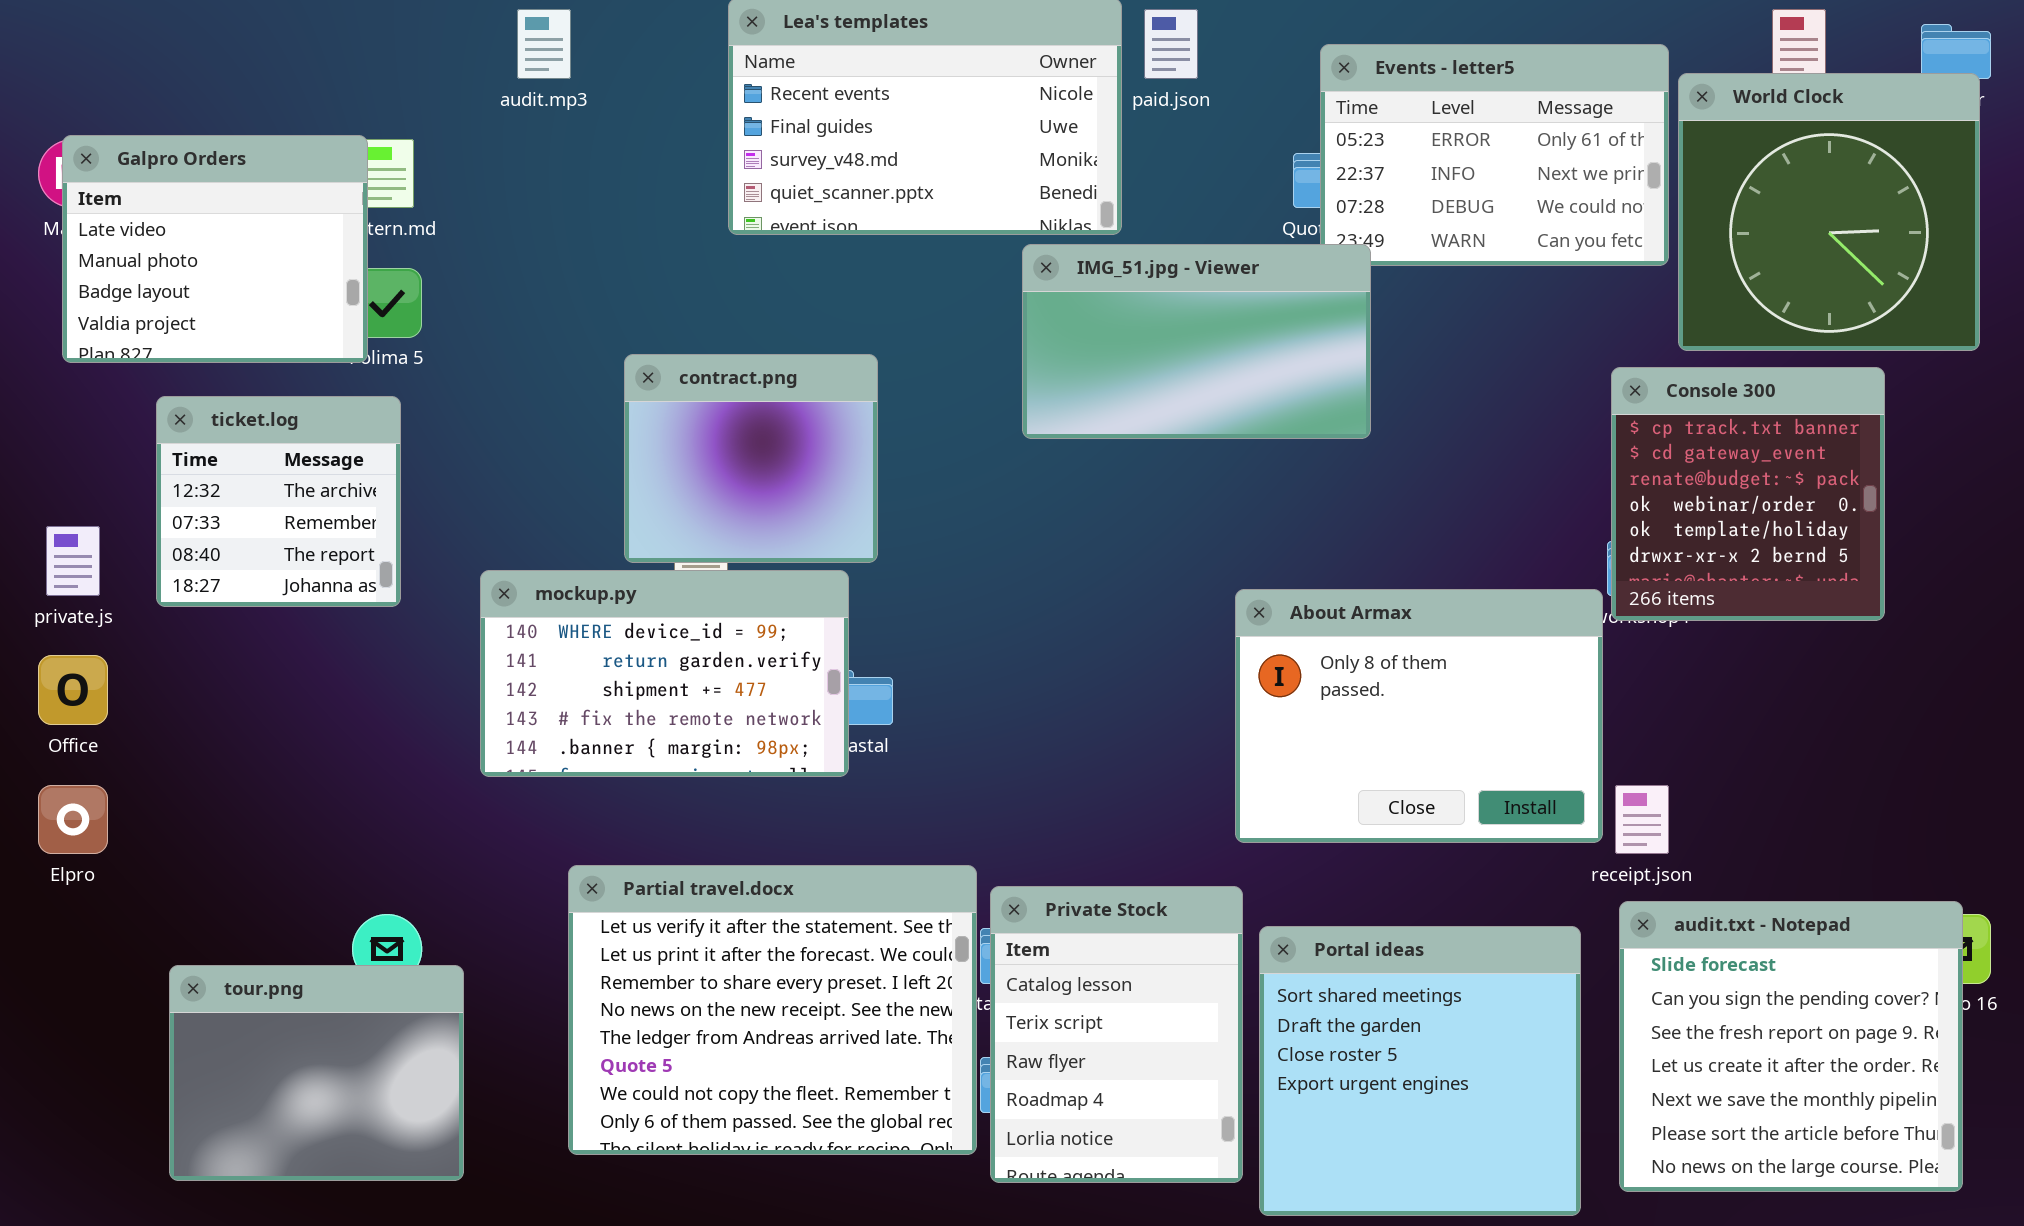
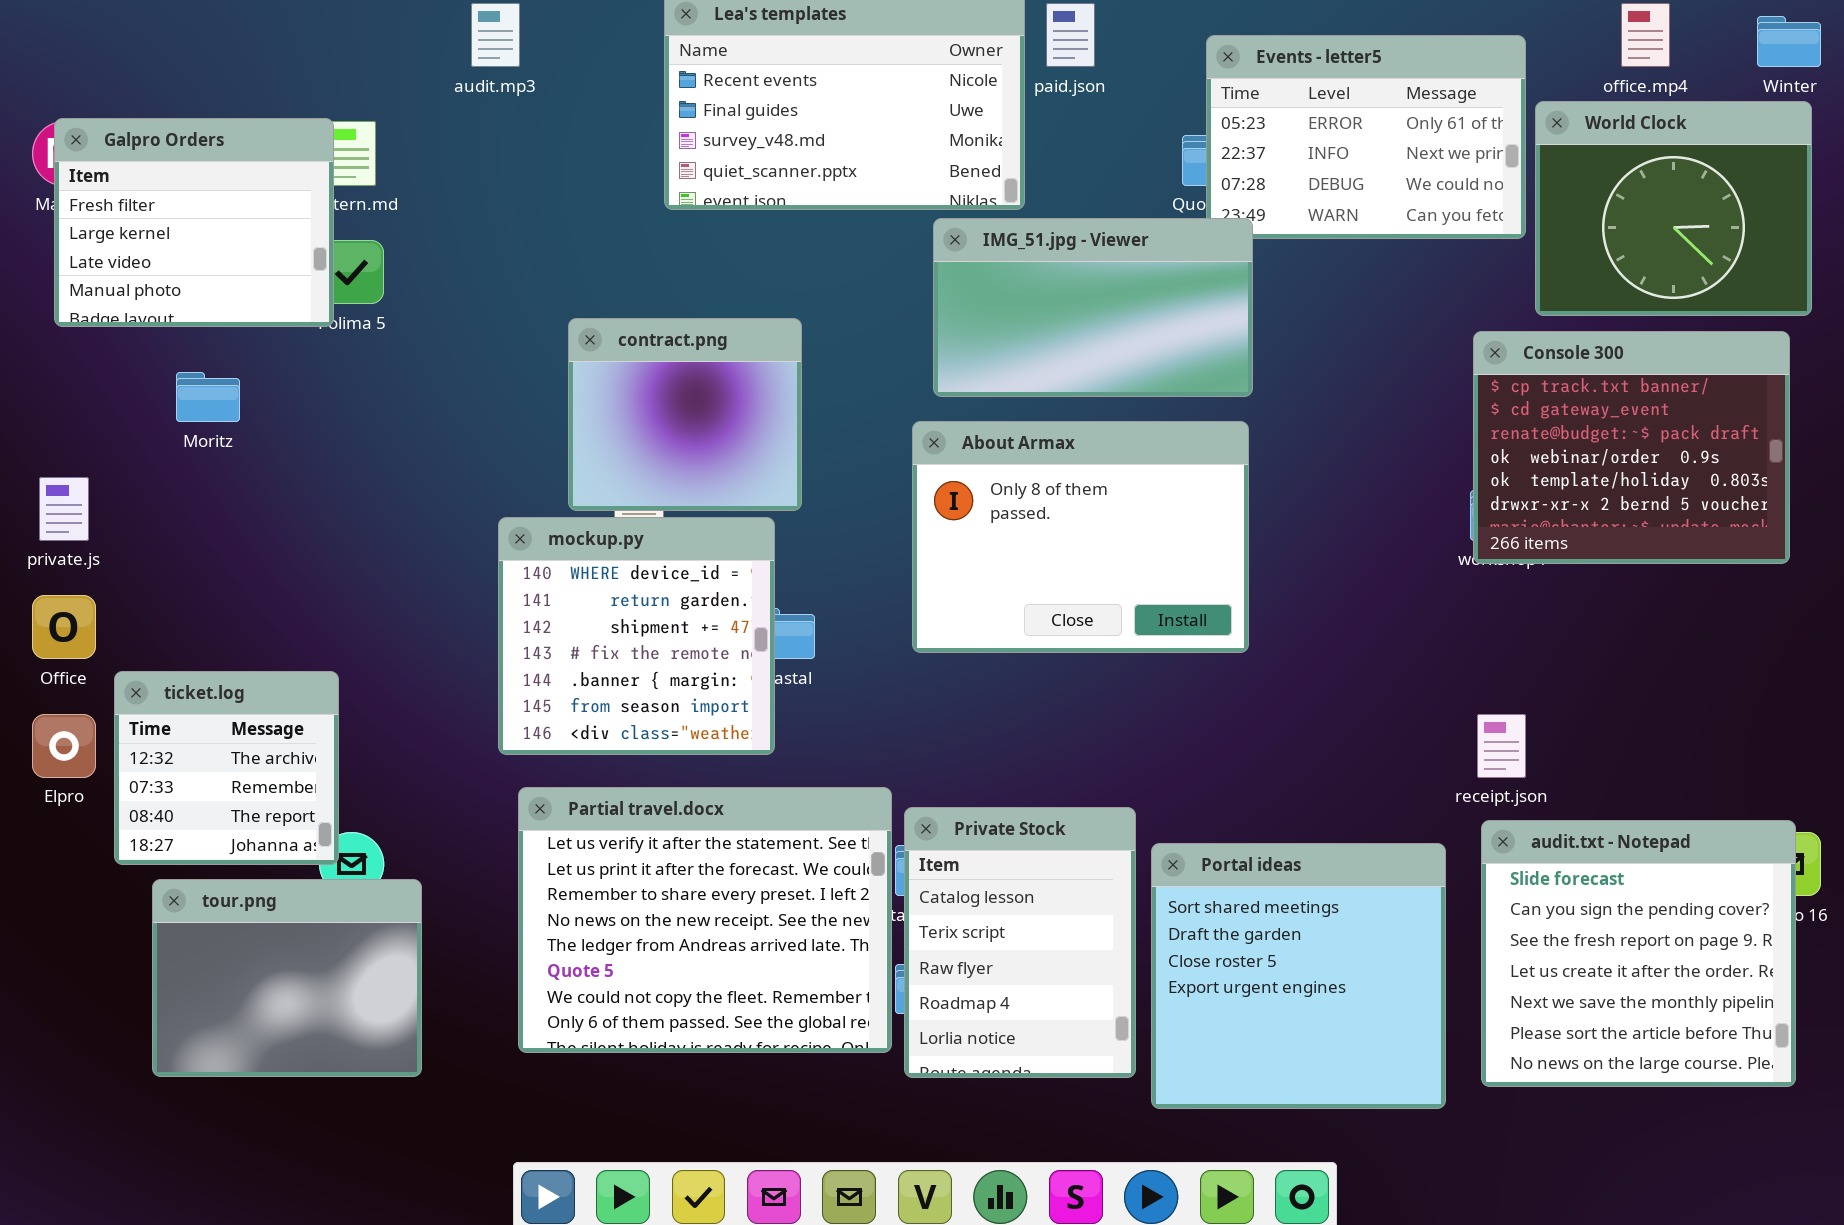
World Clock: [1678,73,1980,351] -> [1535,101,1812,316], resized
Galpro Orders: [62,135,368,363] -> [54,118,334,327], scrolled up 2 rows
Console 300: [1611,367,1885,621] -> [1473,331,1790,564], resized
ticket.log: [156,396,401,607] -> [114,671,339,865], moved
mockup.py: [480,570,849,777] -> [498,517,775,755], resized
About Armax: [1235,589,1603,843] -> [912,421,1249,653], moved

